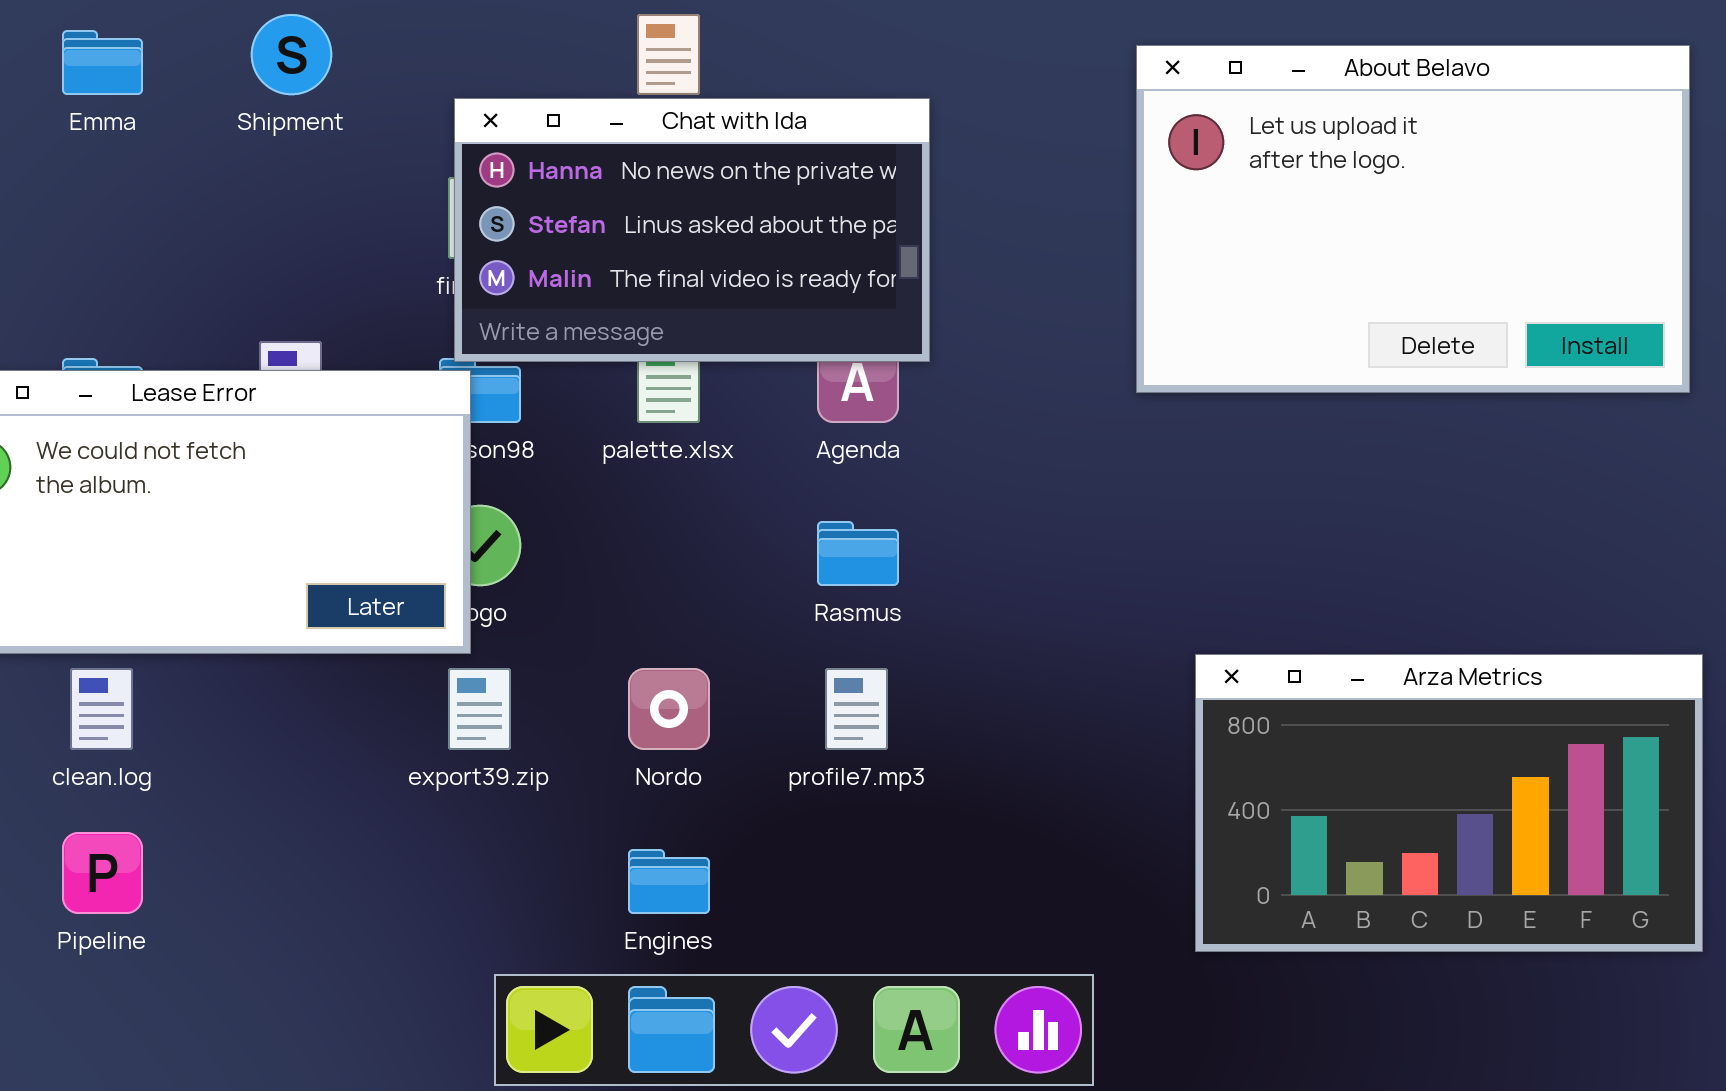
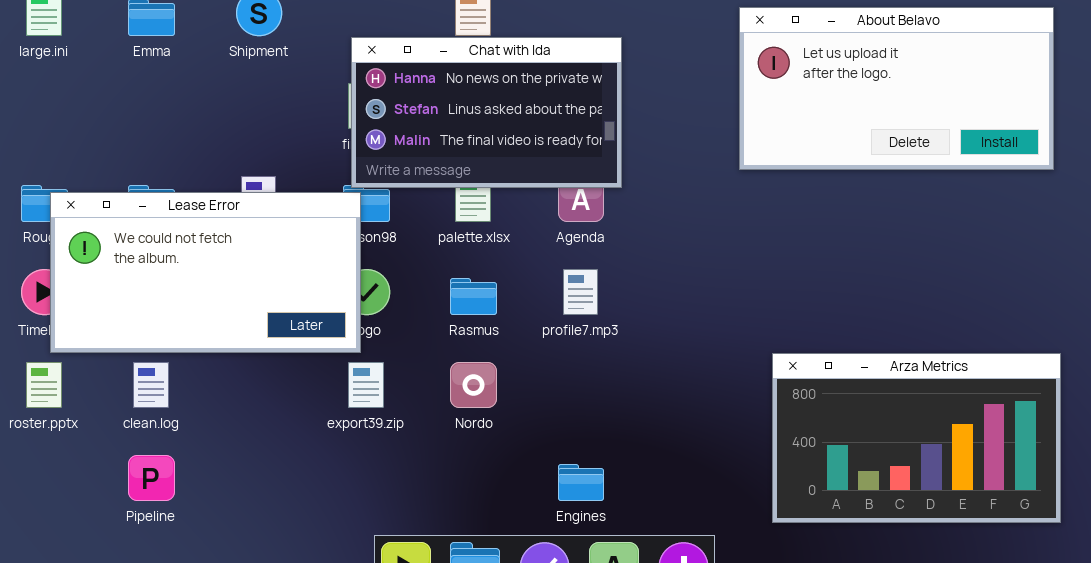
About Belavo: [1136,45,1690,393] -> [739,7,1054,170], resized
Rasmus: [817,521,899,586] -> [450,278,497,315], moved
profile7.mp3: [825,668,888,750] -> [563,269,598,315], moved
Engines: [628,849,710,914] -> [558,464,604,501], moved

